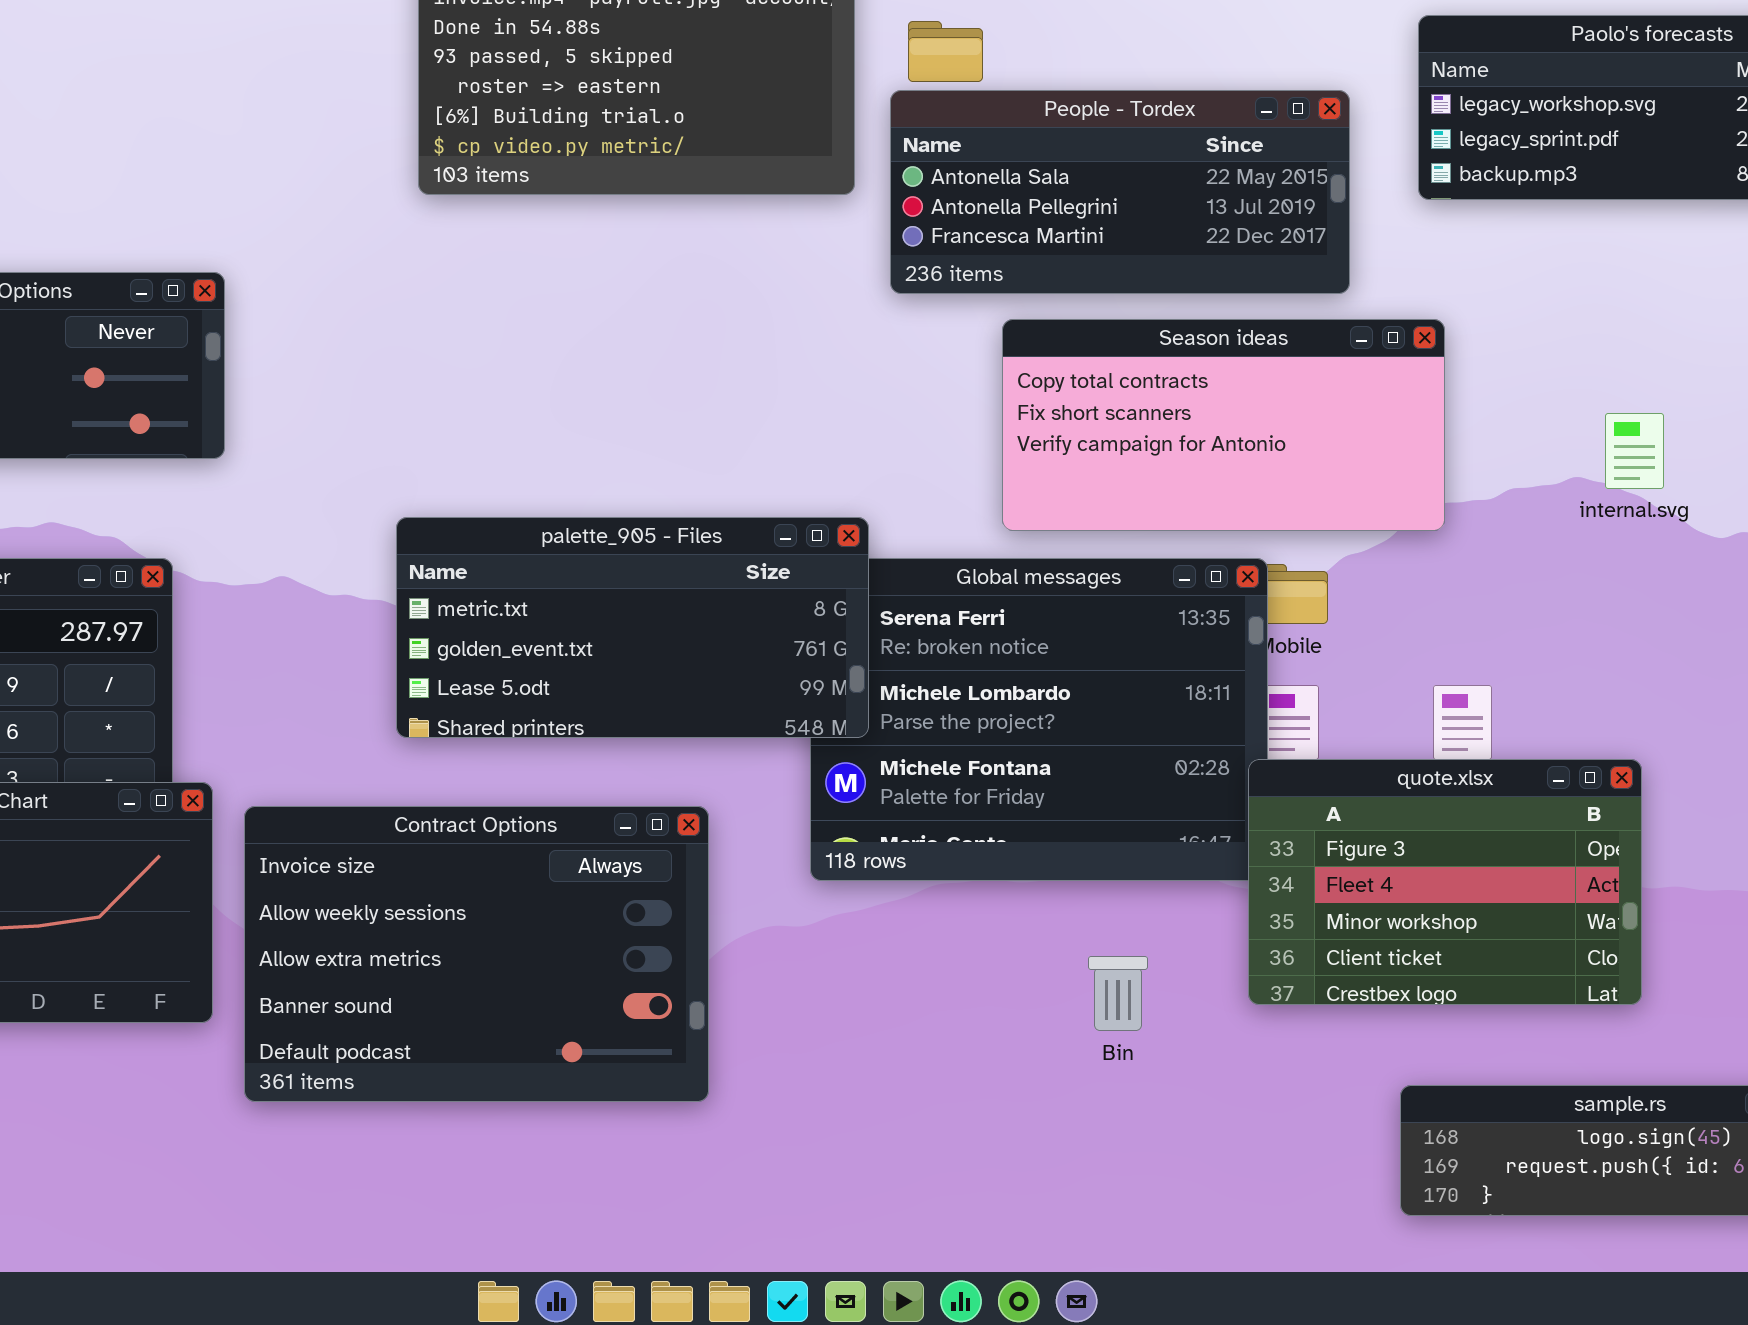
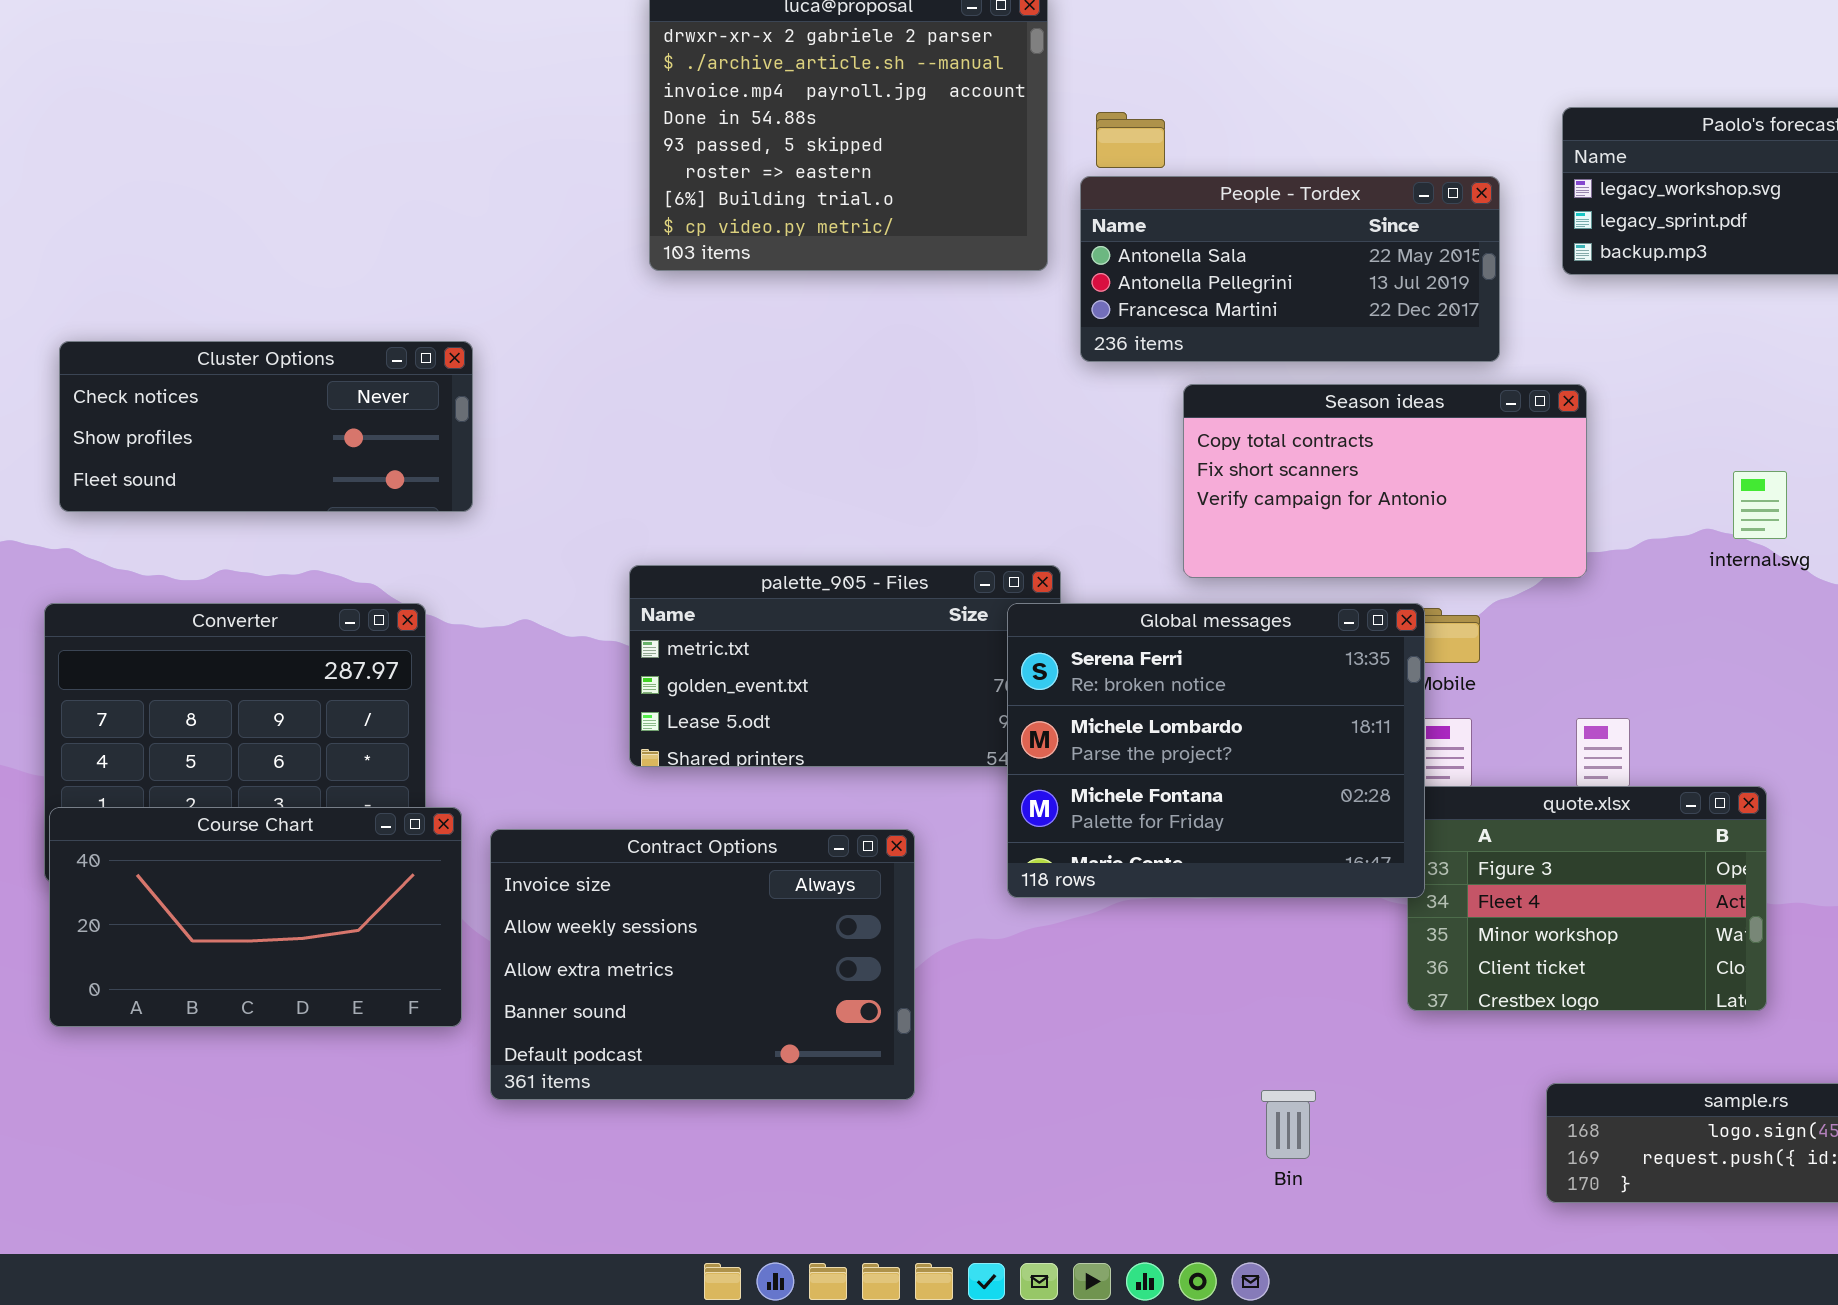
Global messages: [810,558,1268,881] -> [1007,603,1425,898], raised
Bin: [1088,956,1148,1031] -> [1261,1090,1316,1159], moved

